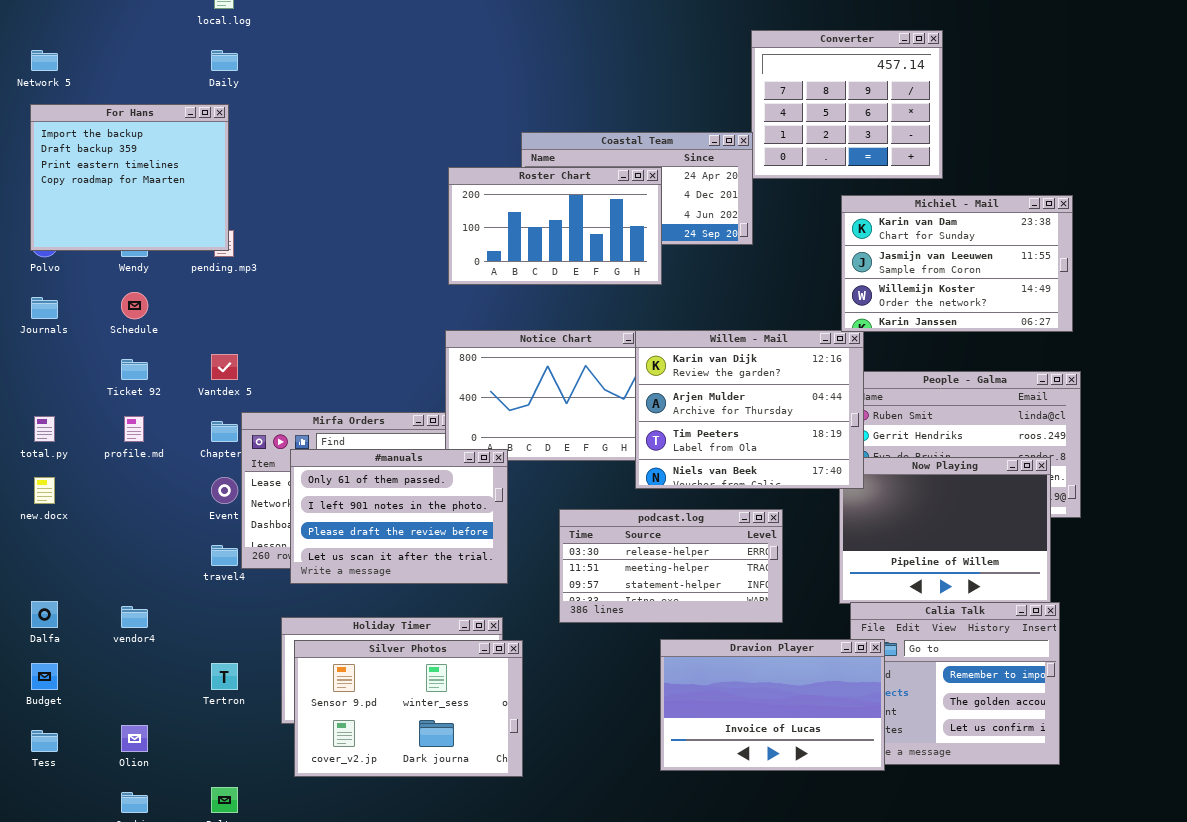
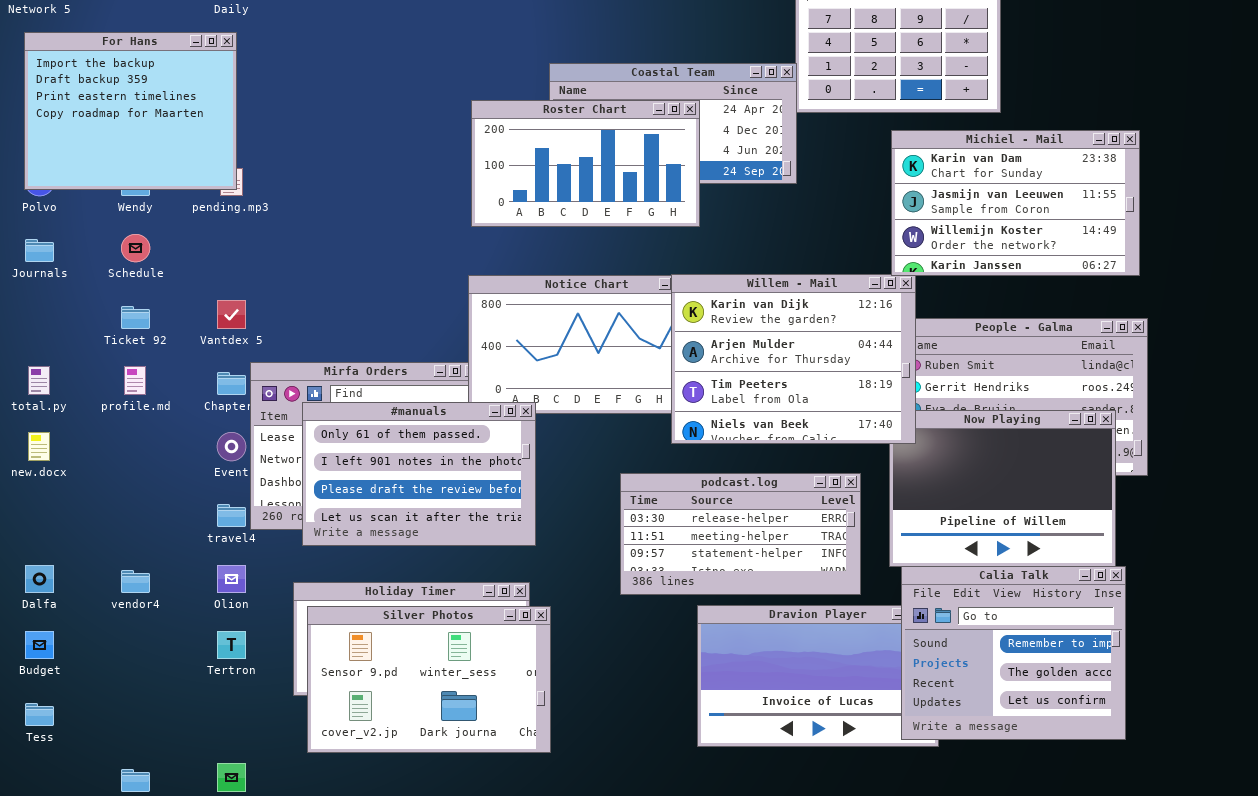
podcast.log: [559,509,783,623] -> [620,473,861,595], moved
Calia Talk: [850,602,1060,765] -> [901,566,1126,740], raised
Olion: [121,725,148,752] -> [217,565,246,593], moved

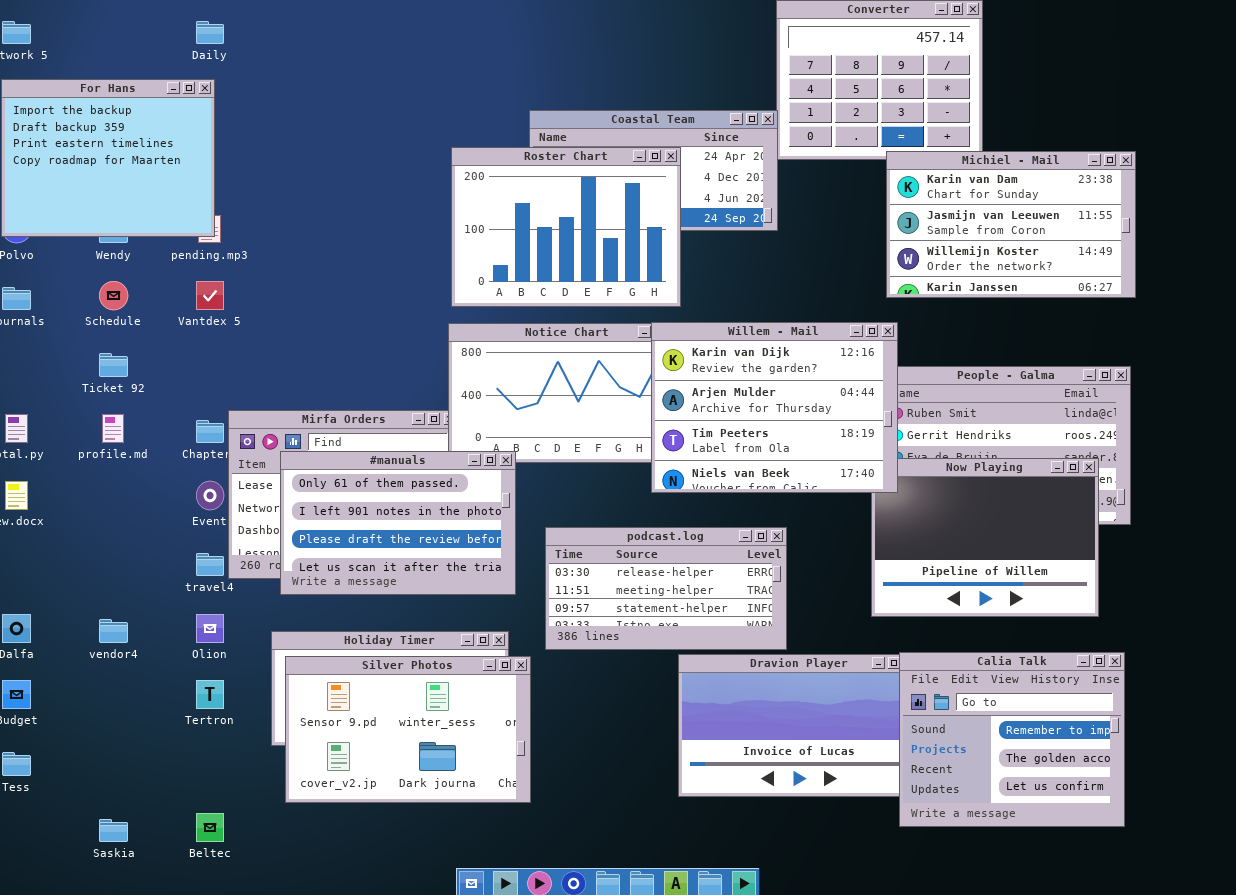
Roster Chart: [471,100,700,227] -> [451,147,681,307], resized
Michiel - Mail: [891,130,1140,276] -> [886,151,1136,298], moved
Vantdex 5: [217,300,246,329] -> [196,281,224,310], moved
podcast.log: [620,473,861,595] -> [545,527,787,650], moved
Calia Talk: [901,566,1126,740] -> [899,652,1125,827], moved

